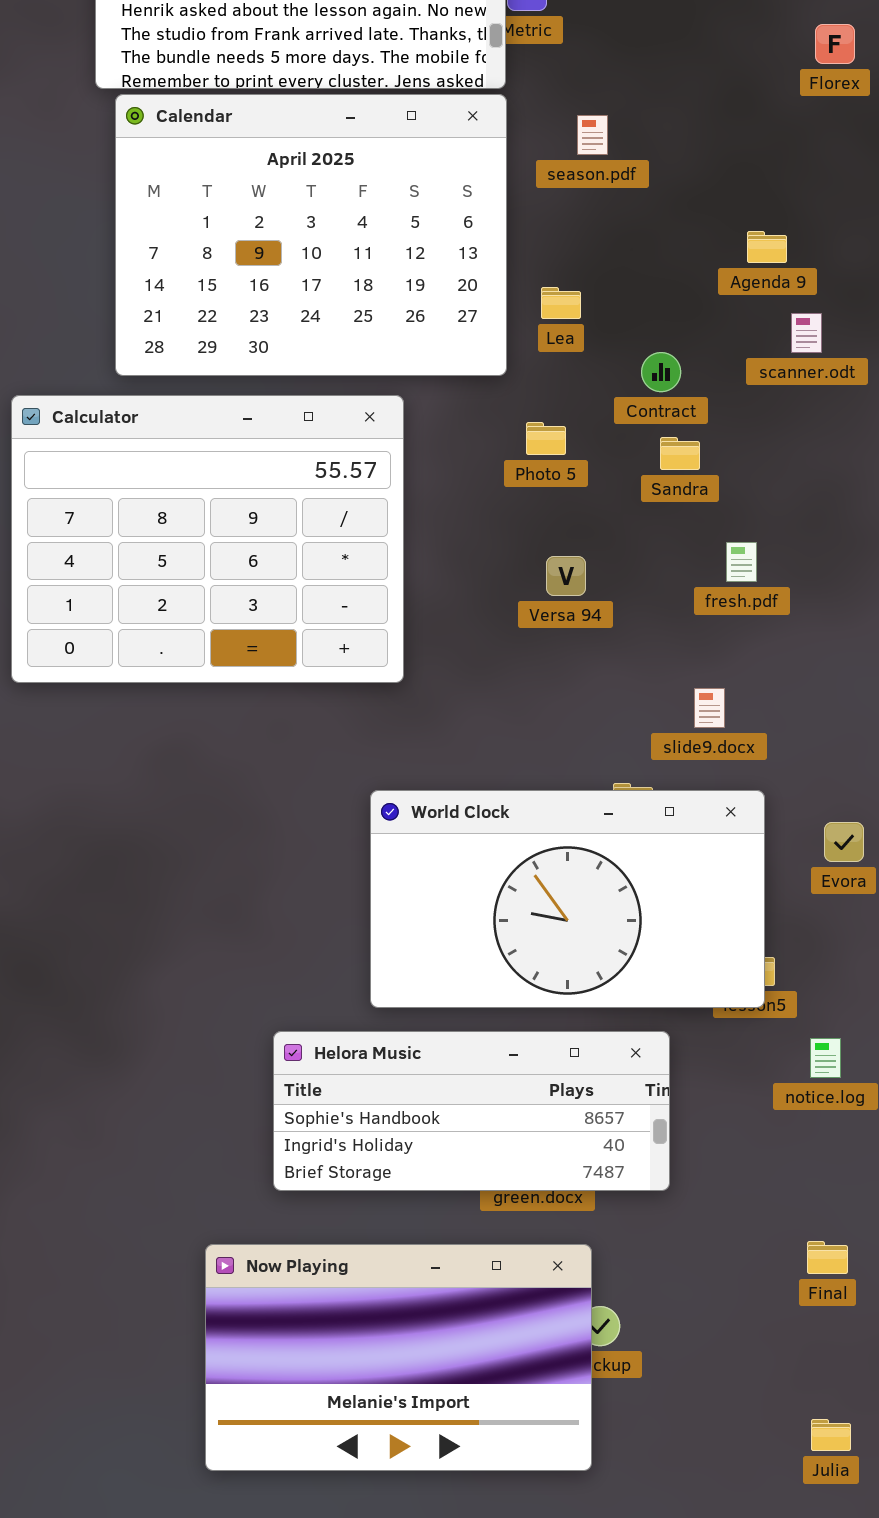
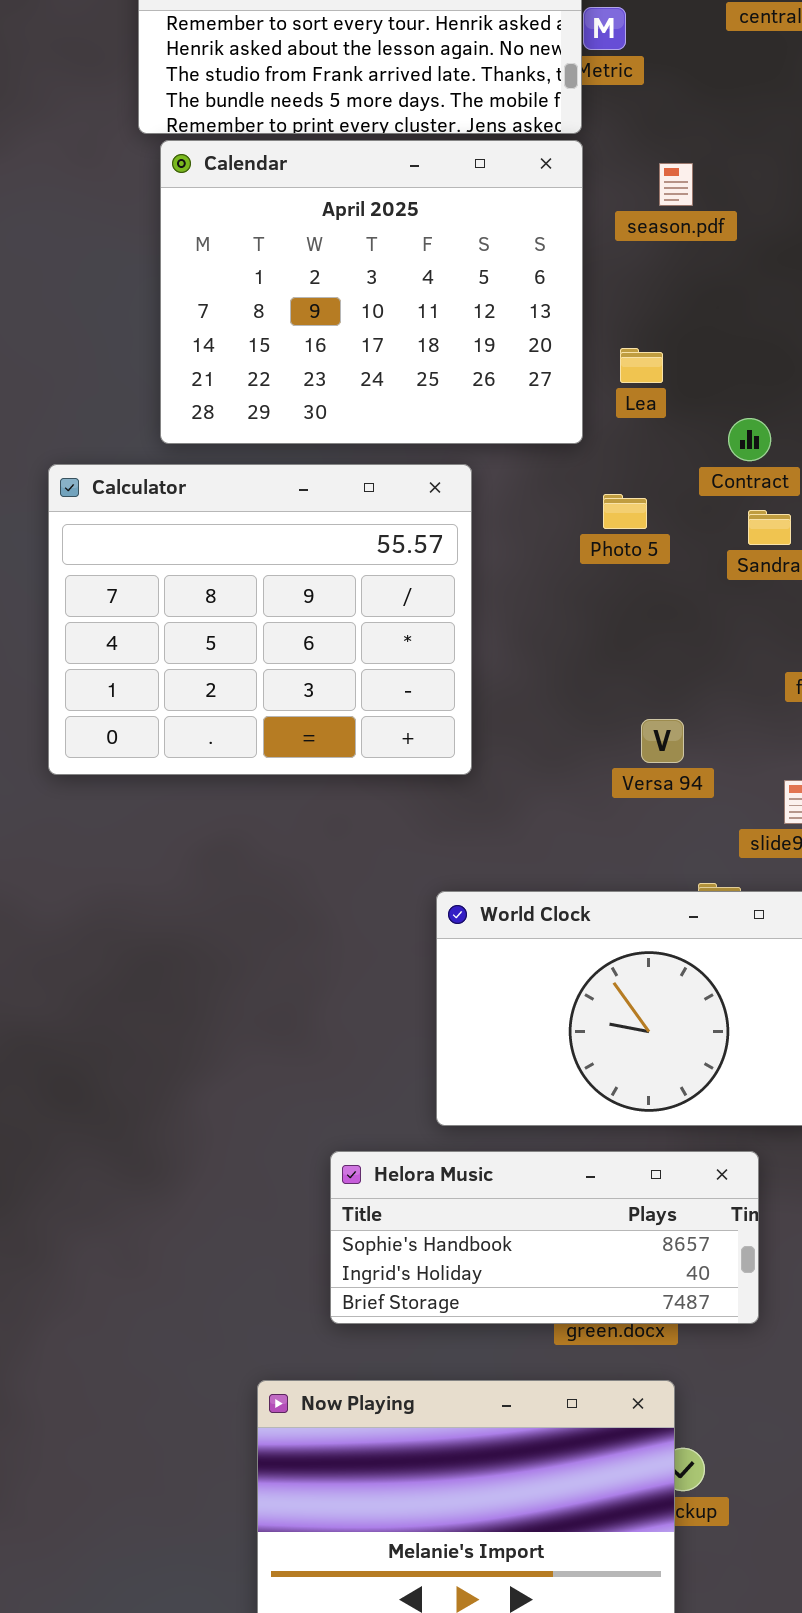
Versa 94: [546,556,586,596] -> [641,719,684,763], moved

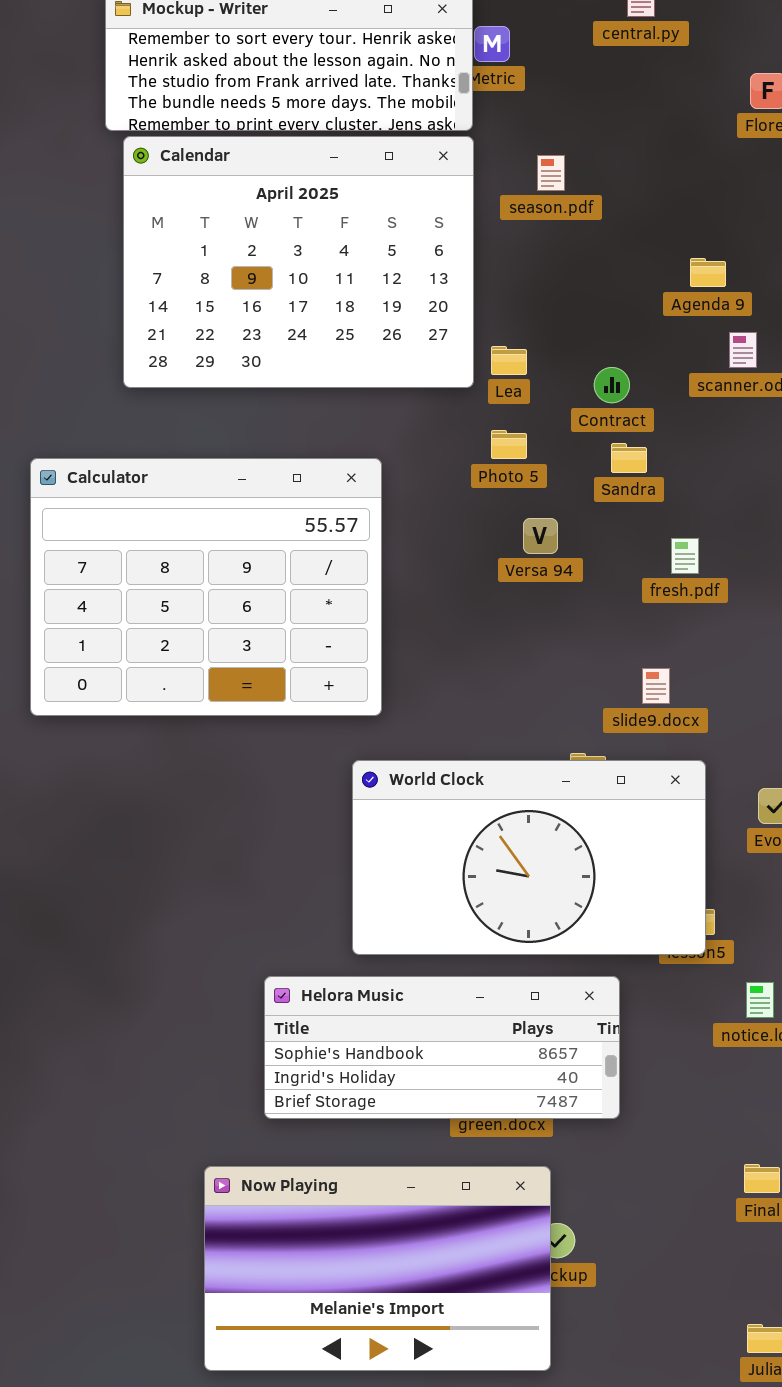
Lea: [620,348,663,383] -> [491,346,527,375], moved
Calculator: [48,464,472,775] -> [30,458,382,716], moved
Versa 94: [641,719,684,763] -> [523,518,558,554], moved

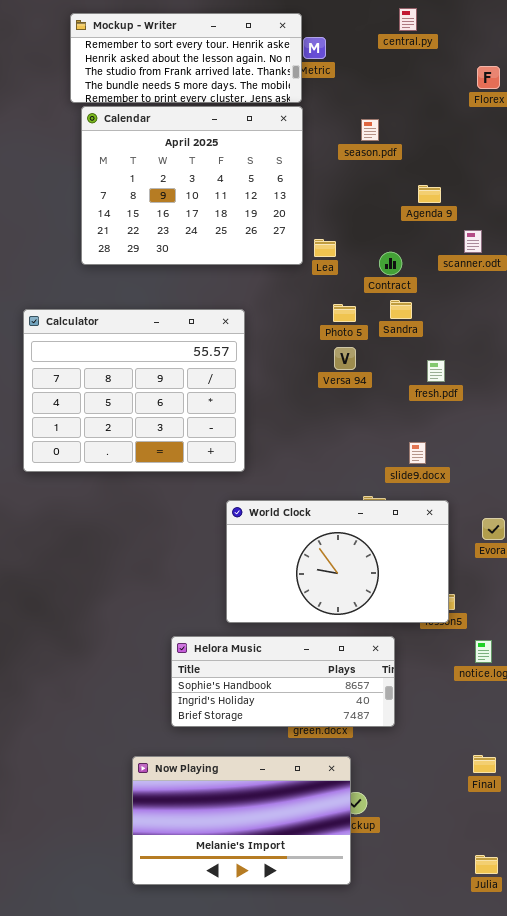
season.pdf: [537,155,565,191] -> [361,119,379,141], moved
Agenda 9: [690,258,726,287] -> [418,185,441,203], moved
Photo 5: [491,430,527,459] -> [333,304,356,322], moved

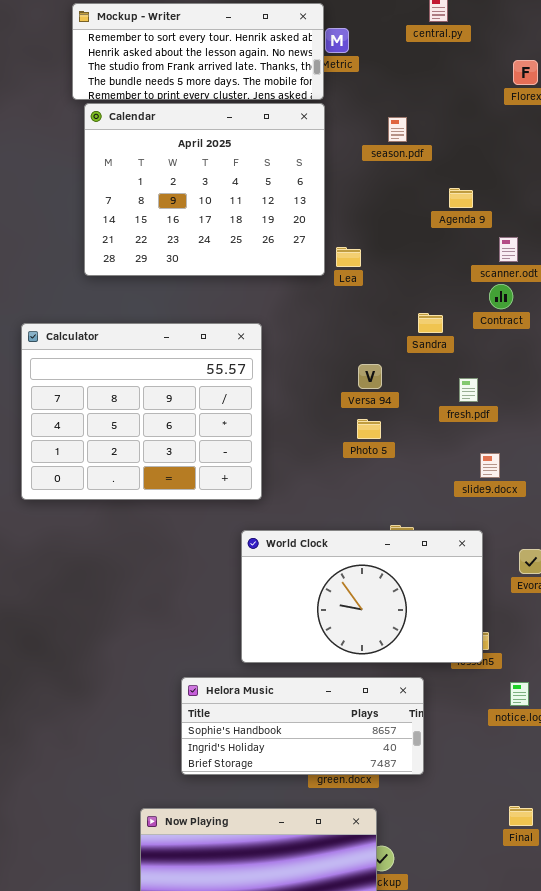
Contract: [379,252,402,275] -> [489,284,513,309], moved
Photo 5: [333,304,356,322] -> [357,419,381,439], moved
slide9.docx: [409,442,426,464] -> [480,453,500,478], moved

